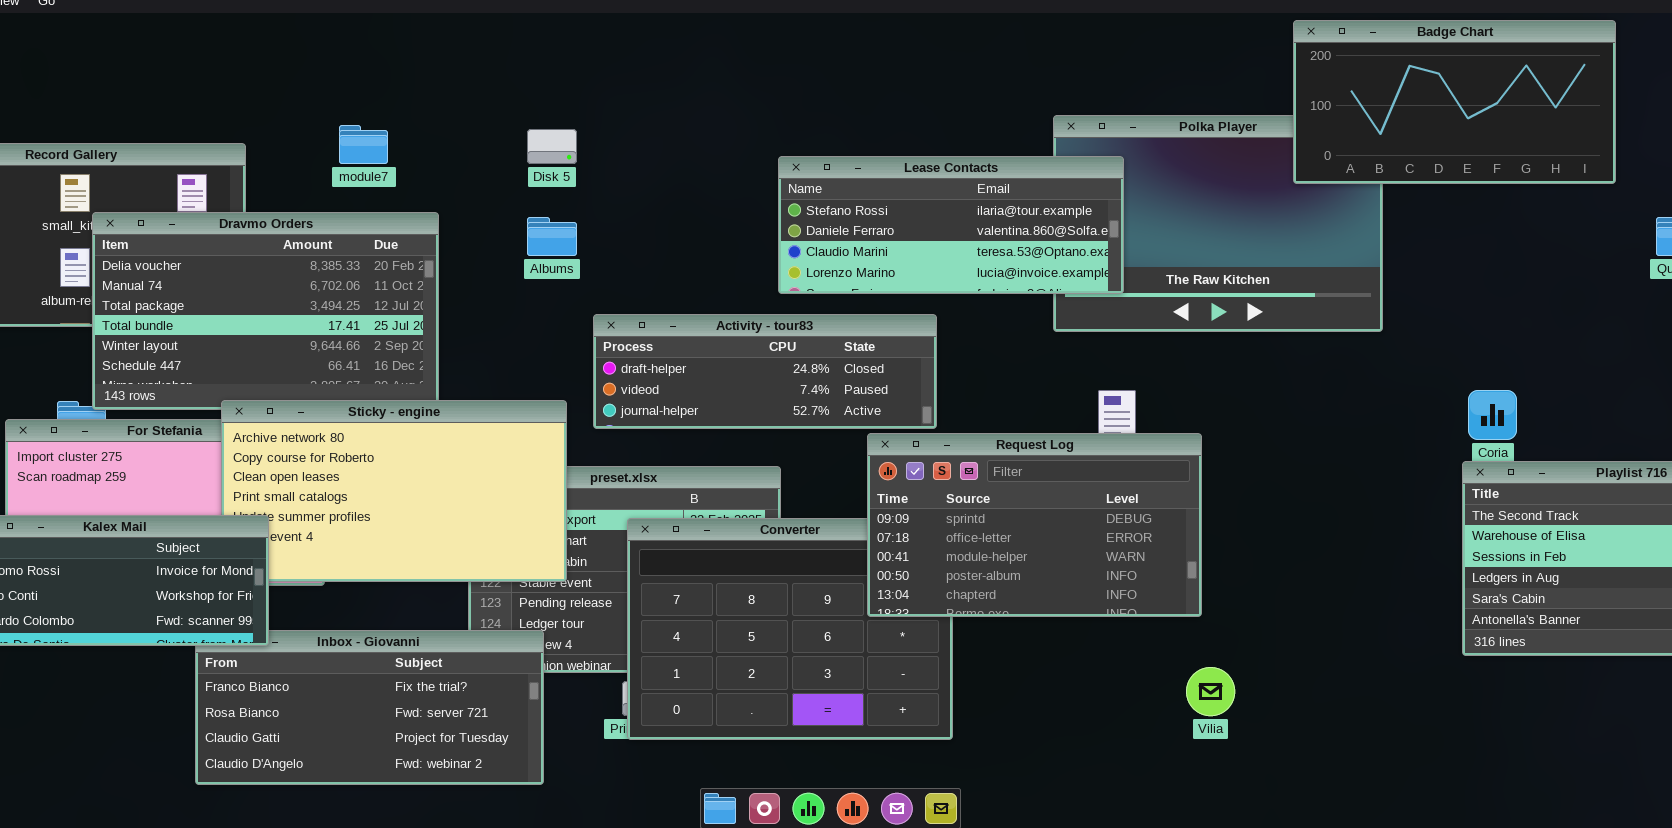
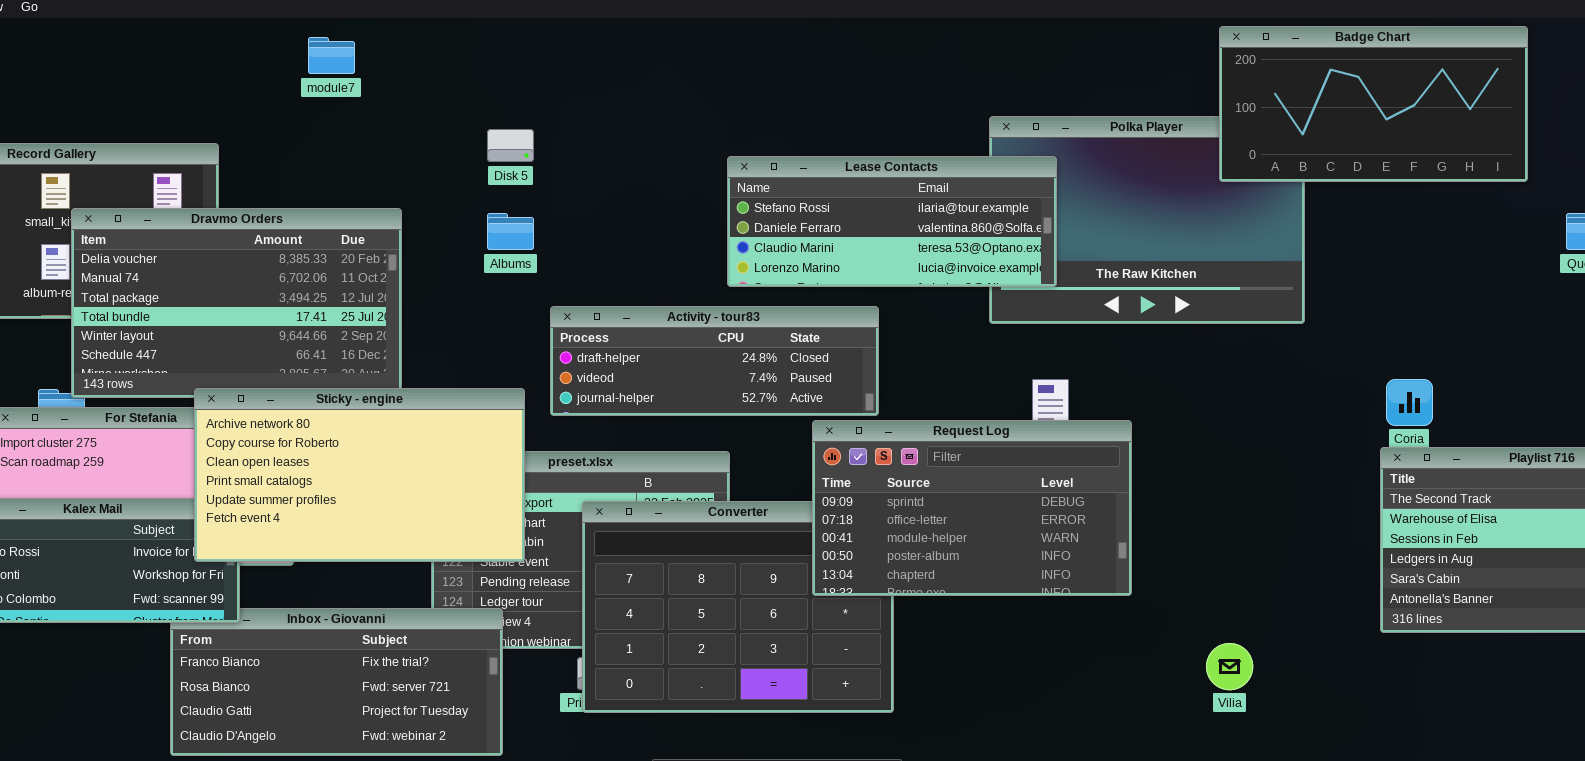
module7: [339,125,388,164] -> [308,37,355,74], moved
Sticky - engine: [221,400,567,582] -> [194,388,525,562], raised
Vilia: [1186,667,1235,716] -> [1206,643,1253,690], moved

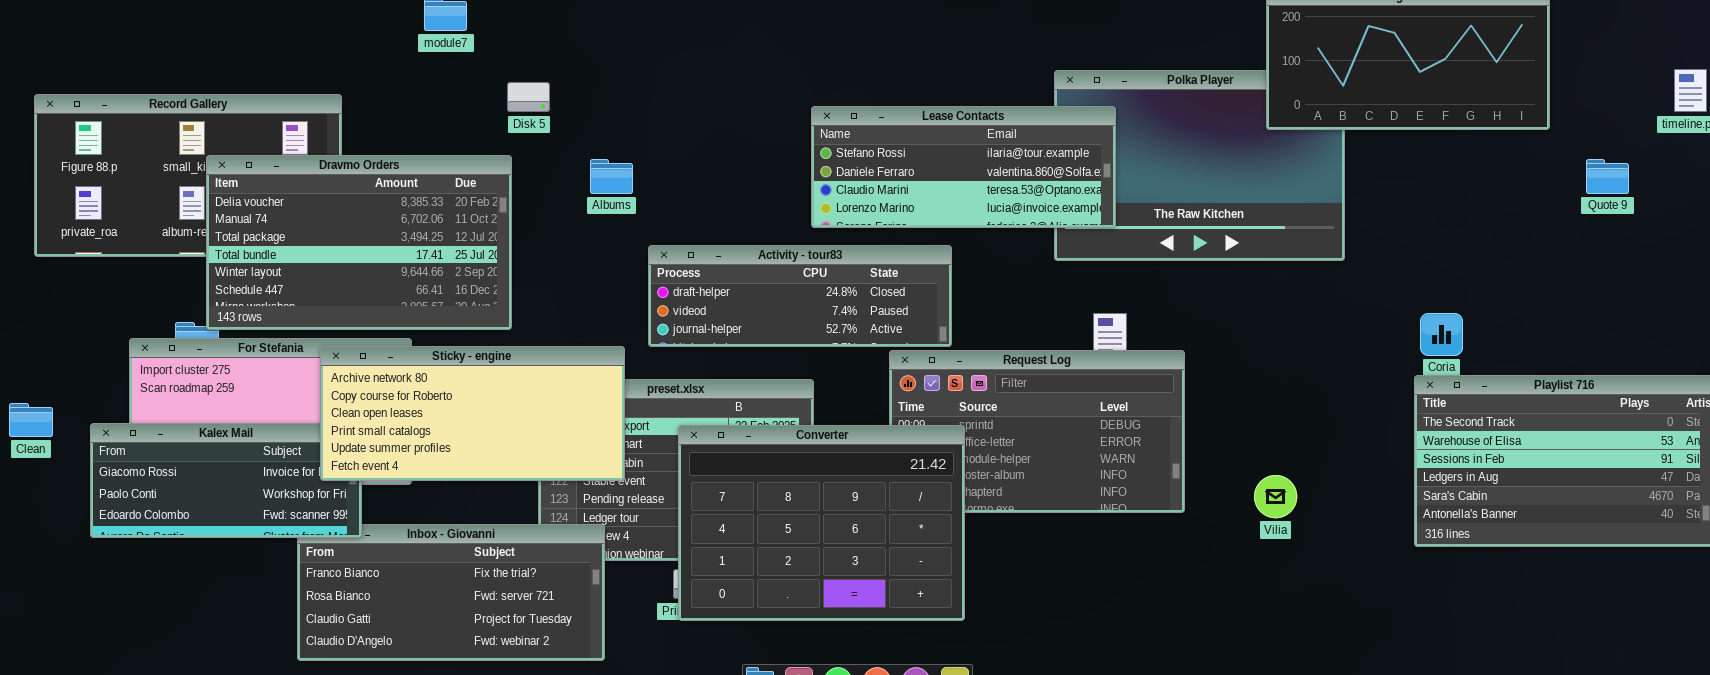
Disk 5: [487,129,534,162] -> [507,82,550,112], moved
Sticky - engine: [194,388,525,562] -> [320,346,625,481], resized
Converter: [582,501,894,713] -> [678,425,965,621], raised
Vilia: [1206,643,1253,690] -> [1254,475,1297,518], moved

